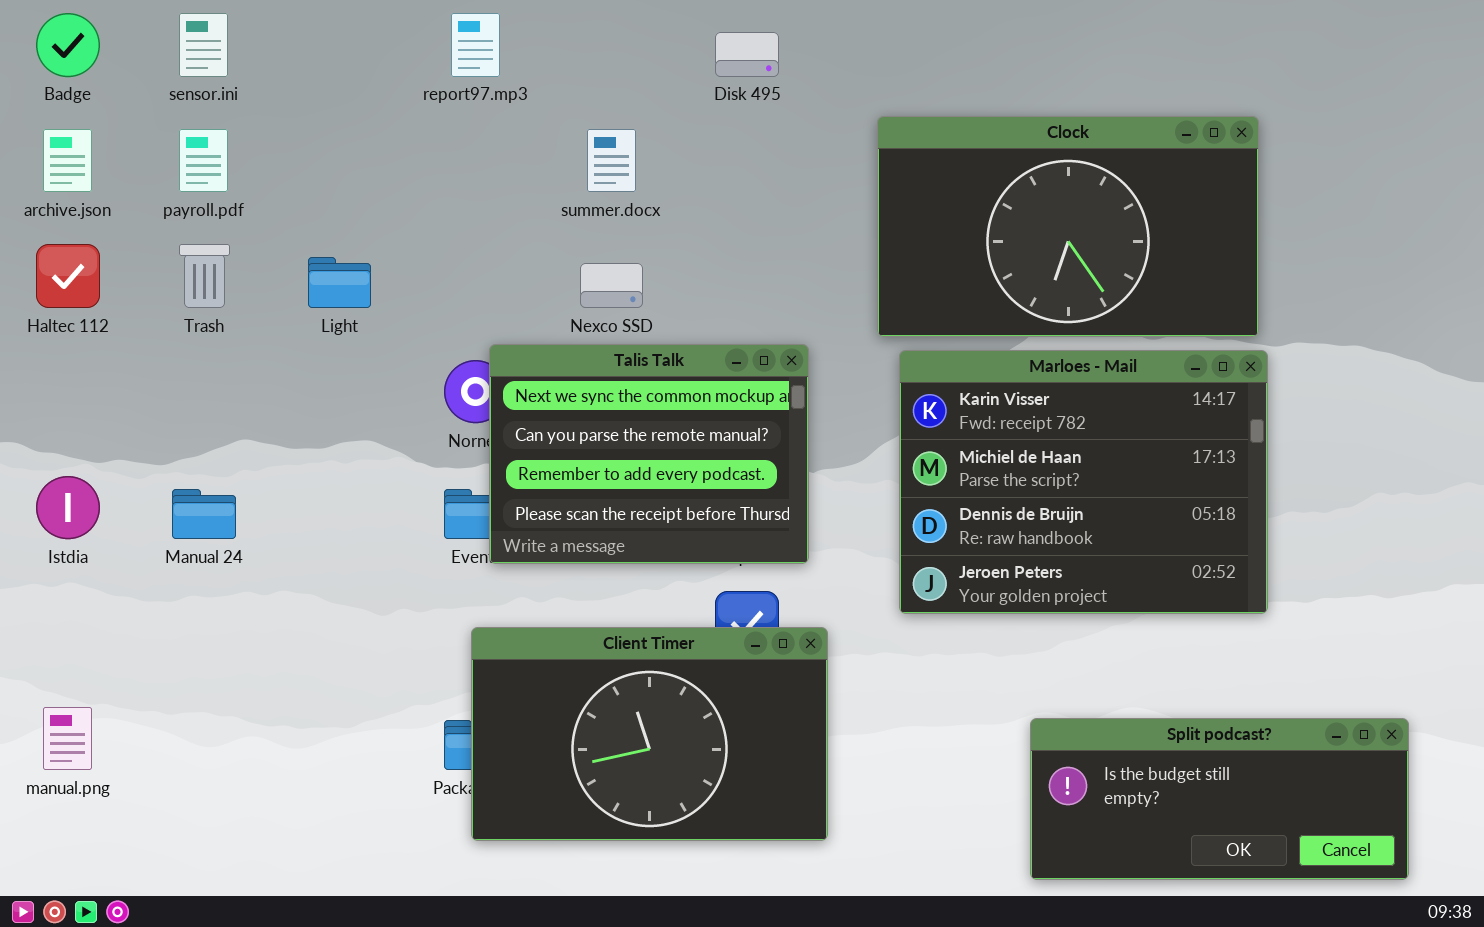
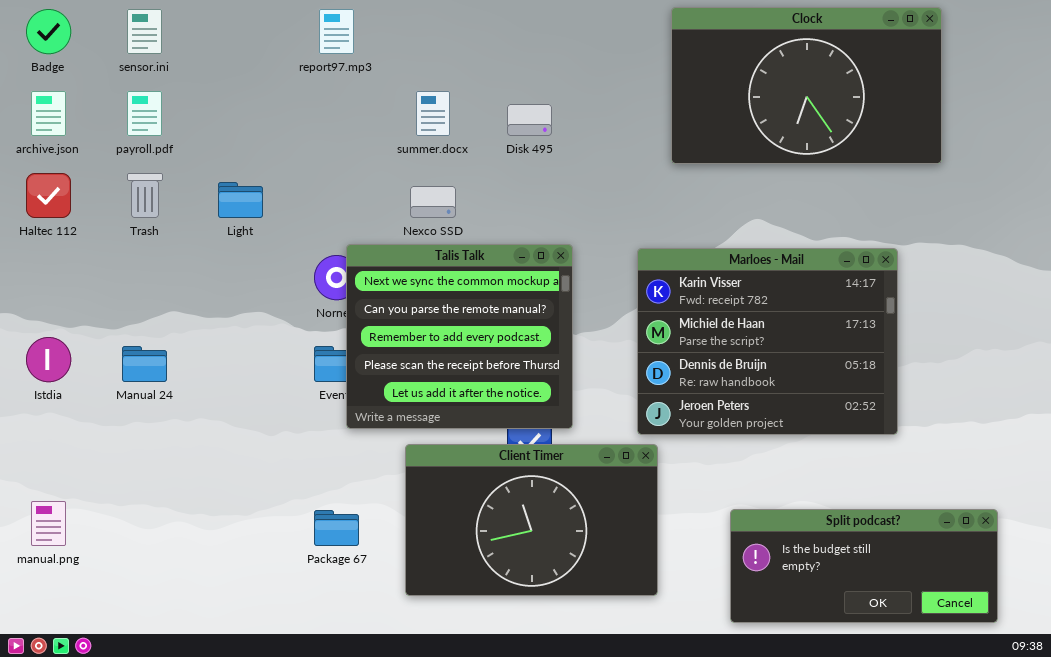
Disk 495: [715,32,779,77] -> [507,104,552,136], moved
Clock: [877,116,1259,337] -> [671,7,942,164], moved
Talis Talk: [489,344,809,564] -> [346,244,573,429], resized
Client Timer: [471,627,828,841] -> [405,444,658,596], moved

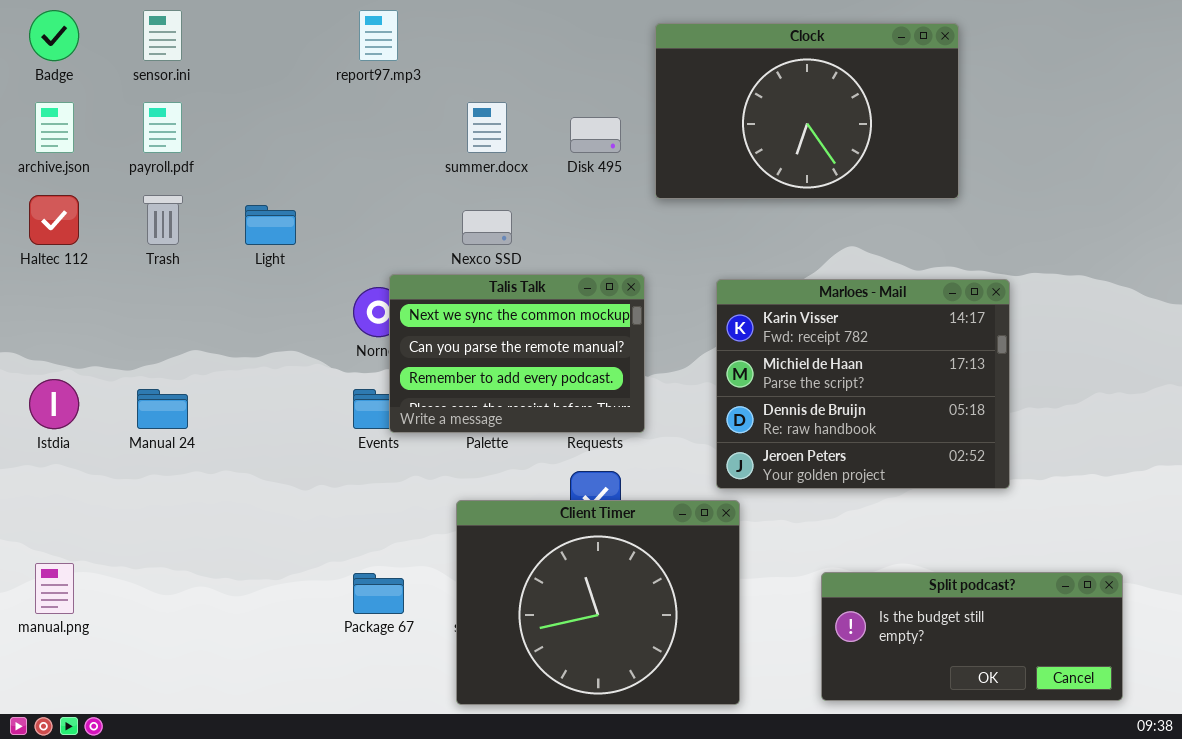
Clock: [671,7,942,164] -> [655,23,959,199], moved
Talis Talk: [346,244,573,429] -> [389,274,645,433], resized
Client Timer: [405,444,658,596] -> [456,500,740,705], resized

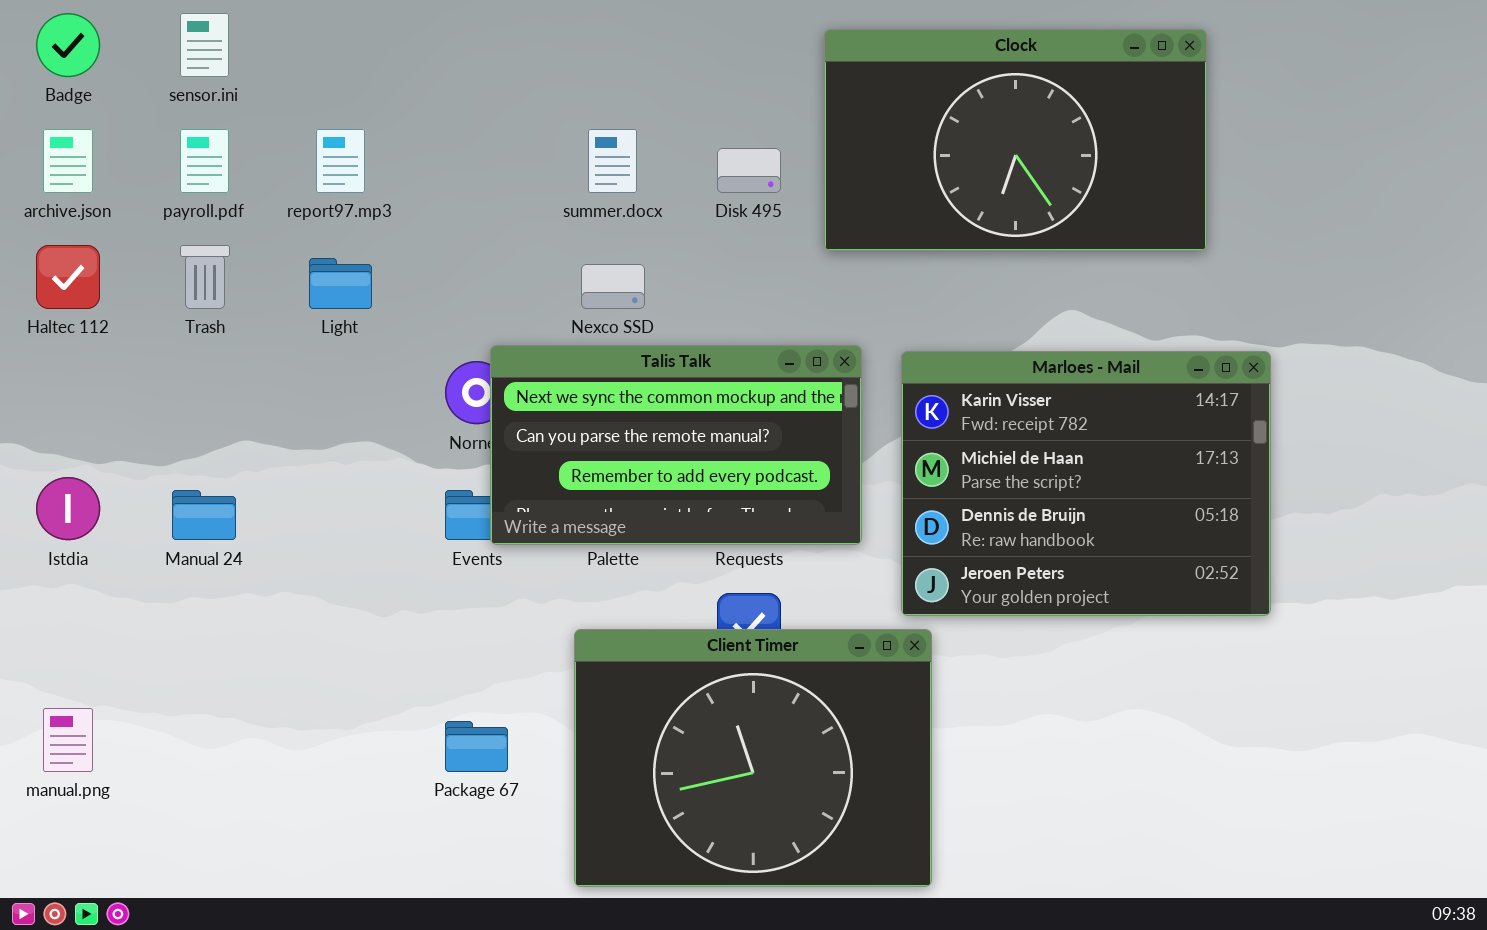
report97.mp3: [359,10,398,61] -> [316,129,365,193], moved
Talis Talk: [389,274,645,433] -> [490,345,862,545], resized
Split podcast?: [821,572,1123,701] -> none, closed

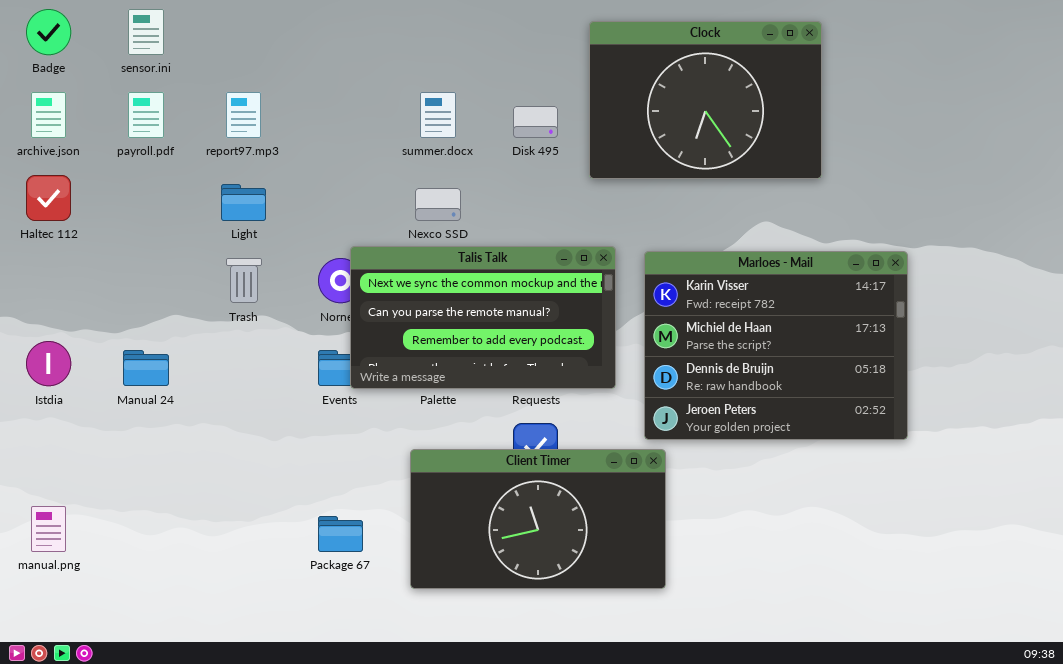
Clock: [824,29,1207,251] -> [589,21,822,179], resized
Trash: [180,245,230,309] -> [226,258,262,303], moved
Client Timer: [574,629,932,887] -> [410,449,666,589], resized

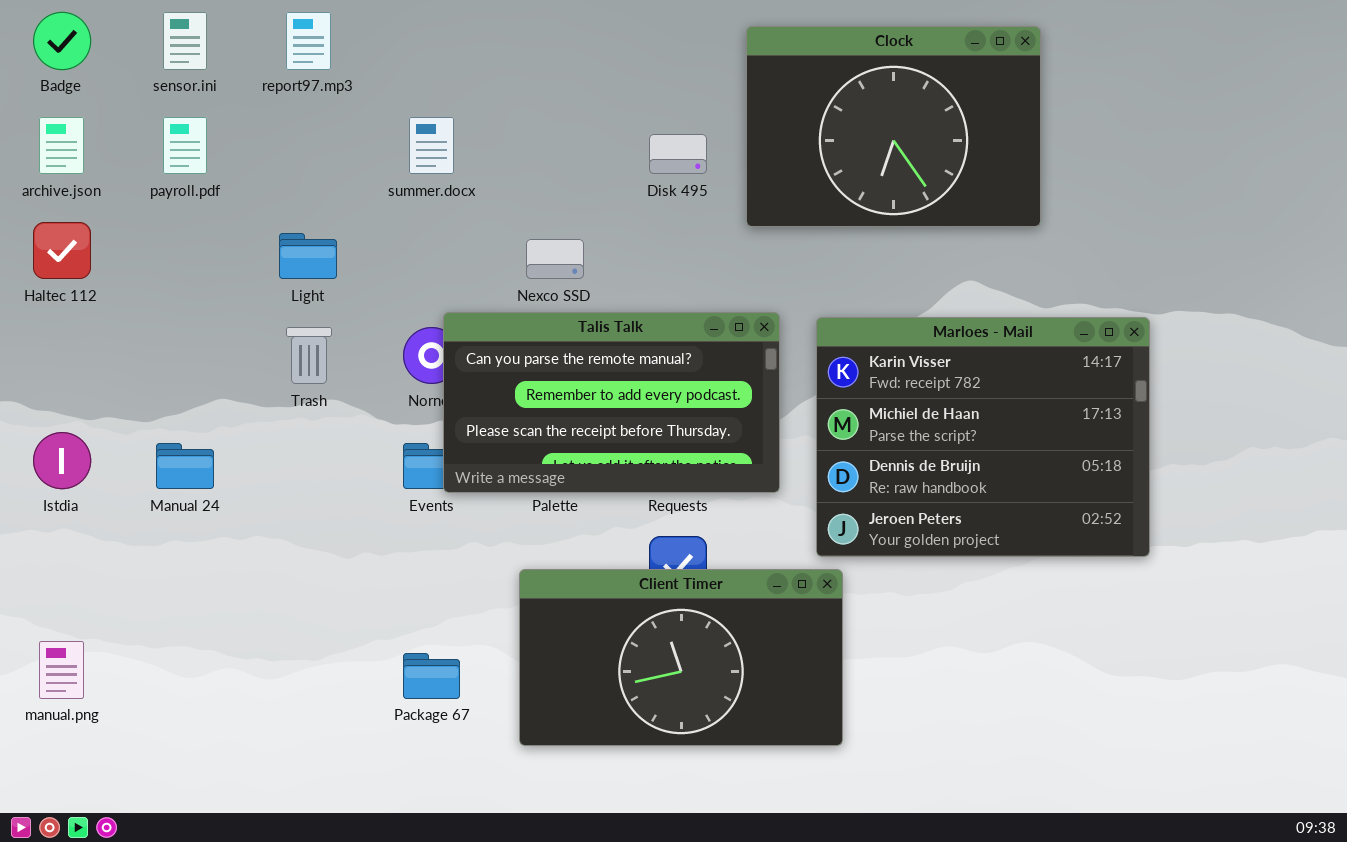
report97.mp3: [226,92,261,138] -> [286,12,331,70], moved
summer.docx: [420,92,456,138] -> [409,117,454,174], moved
Talis Talk: [350,246,616,389] -> [443,312,780,493], scrolled down 1 row

